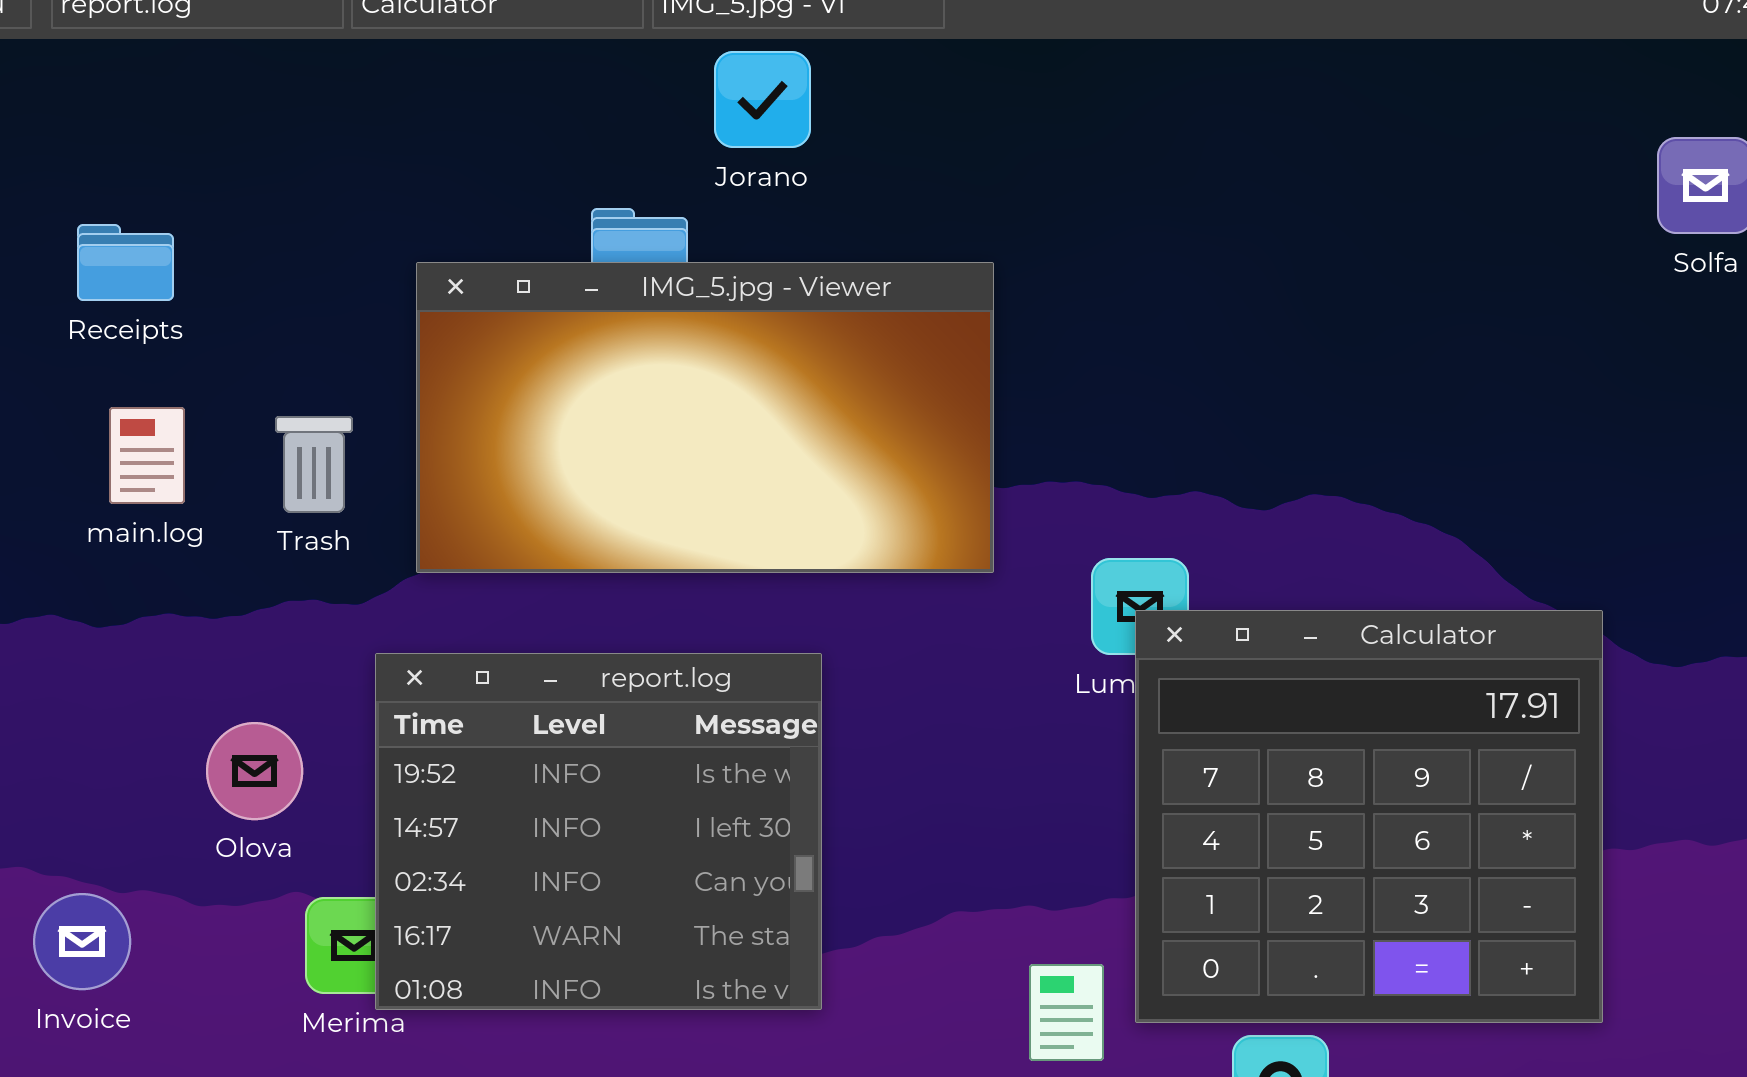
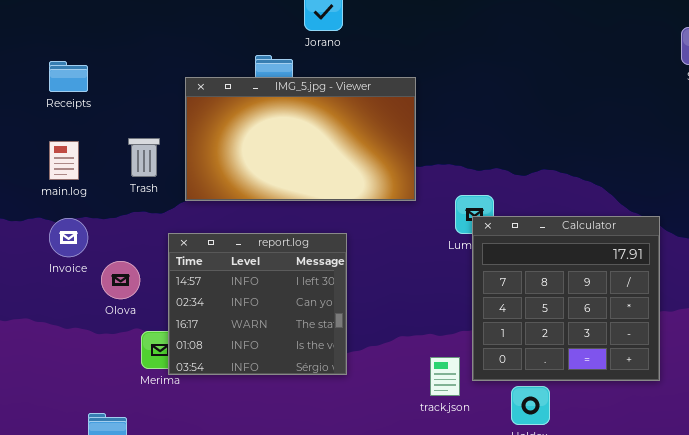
main.log: [109,407,185,504] -> [49,141,79,180], moved
report.log: [375,653,822,1010] -> [168,233,347,375], scrolled down 1 row
Invoice: [33,893,131,990] -> [49,218,88,257], moved

